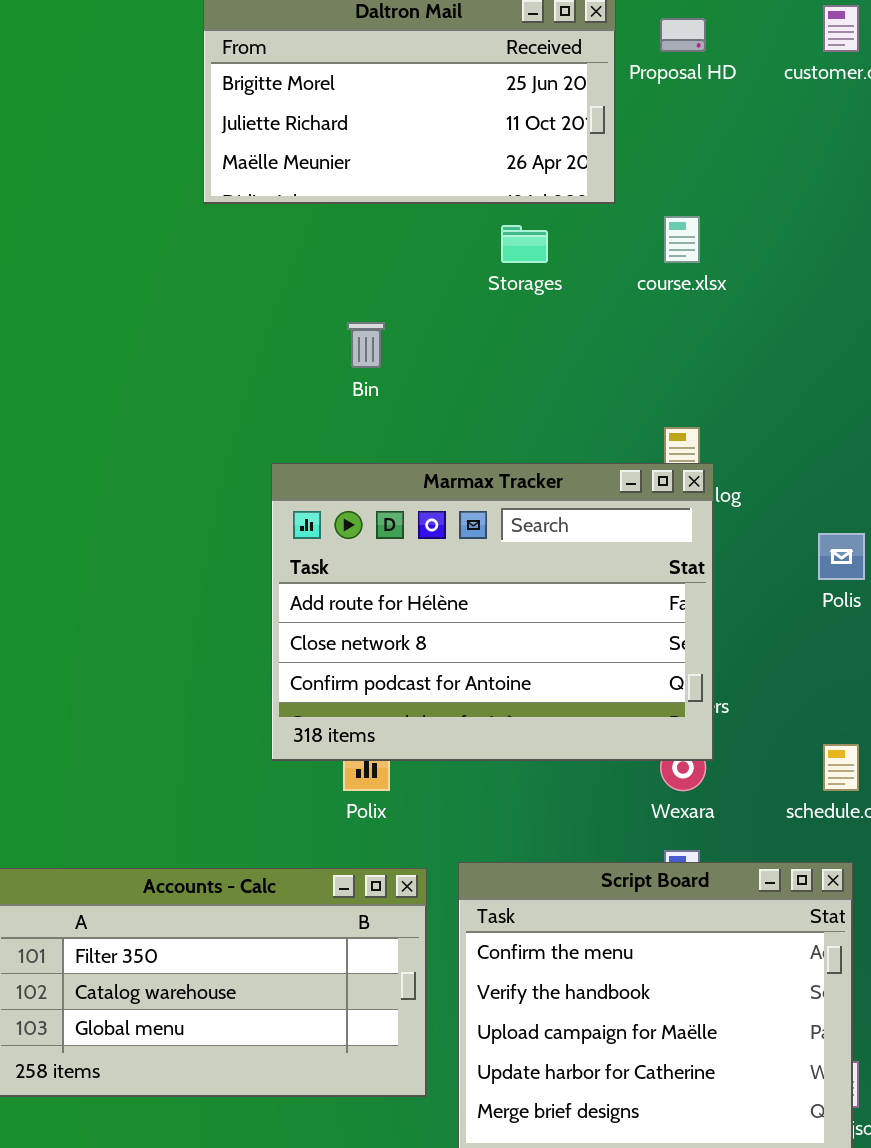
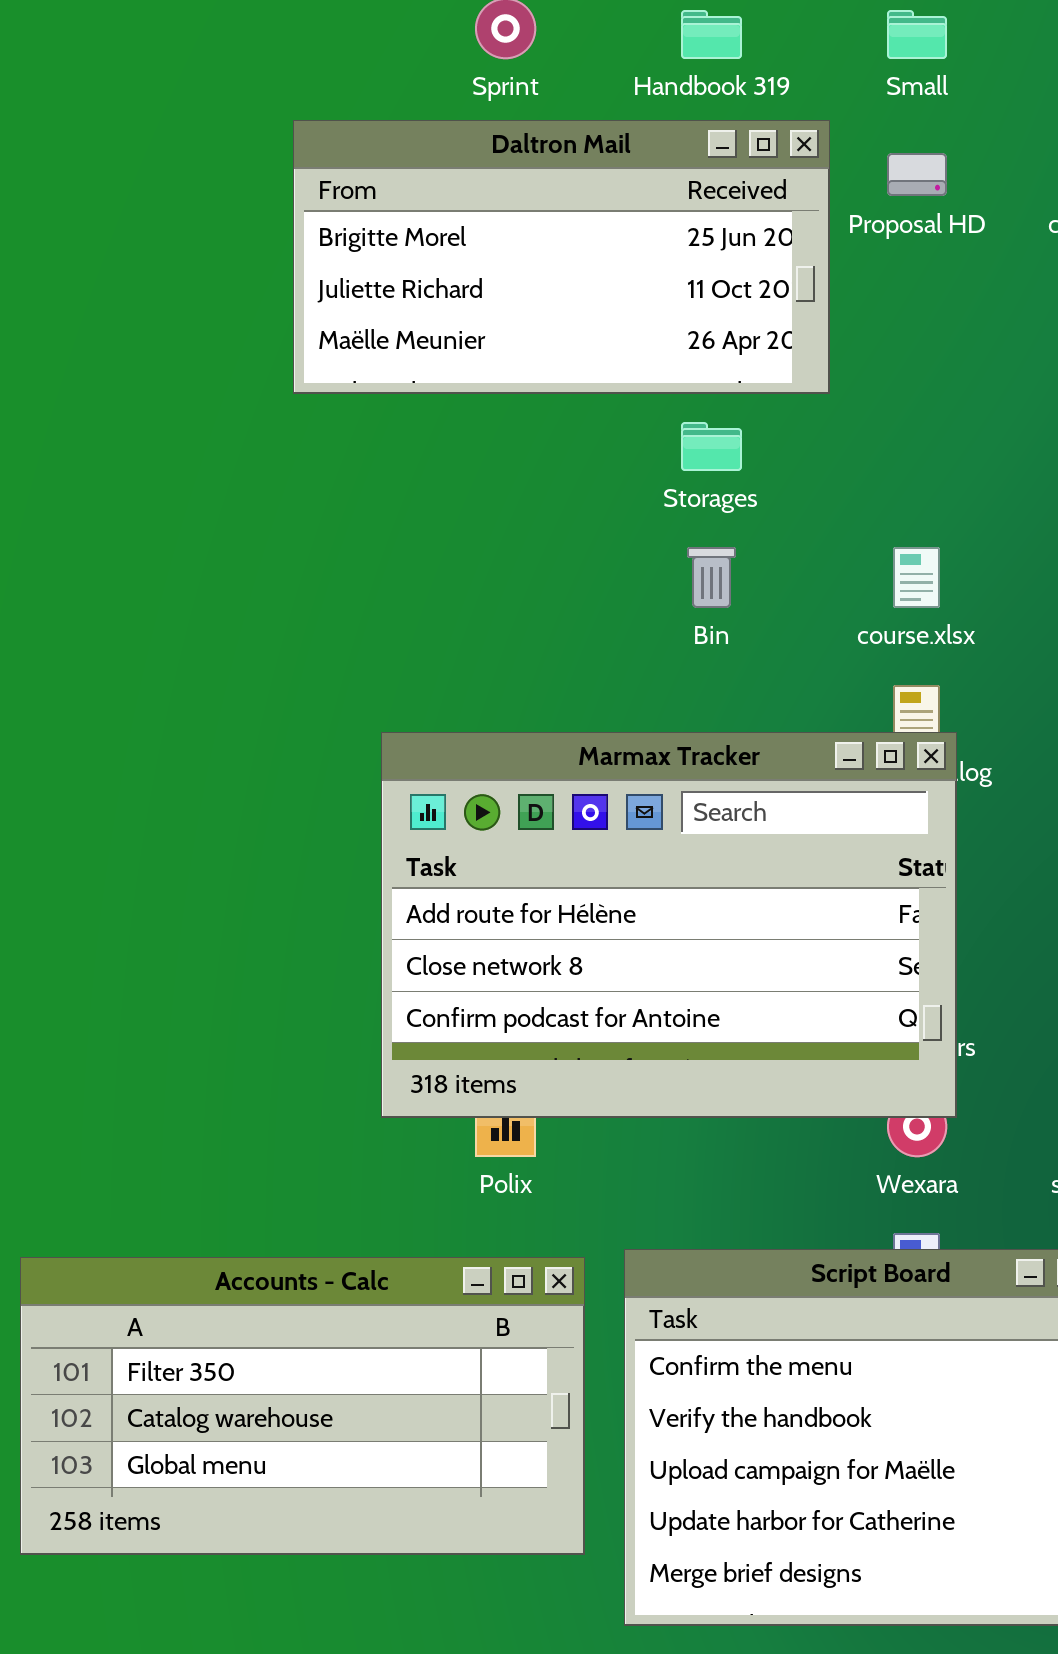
course.xlsx: [664,216,700,263] -> [893,547,940,608], moved
Bin: [347,322,385,368] -> [687,547,736,608], moved

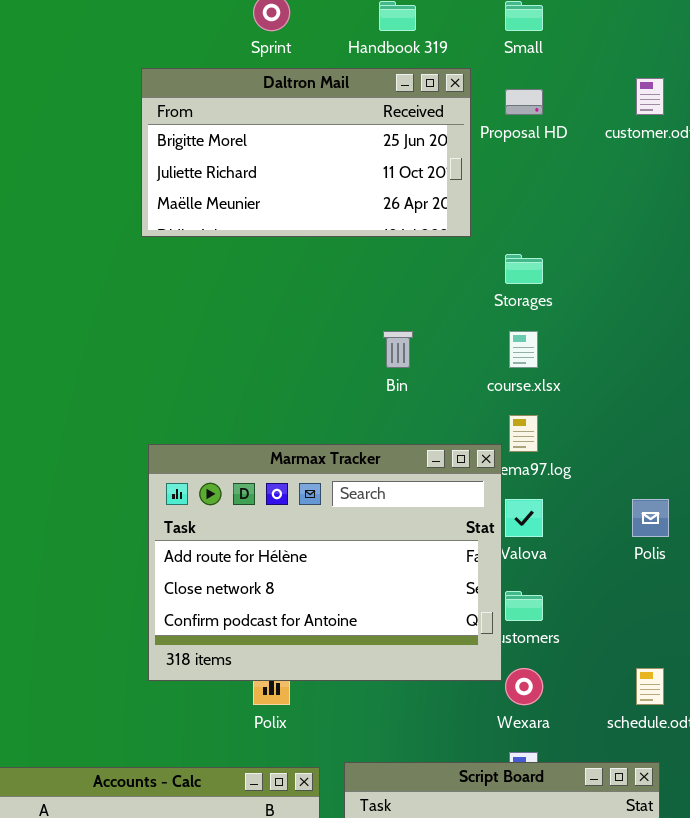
Storages: [681,422,742,471] -> [505,254,543,284], moved
Marmax Tracker: [381,732,957,1118] -> [148,444,502,681], moved

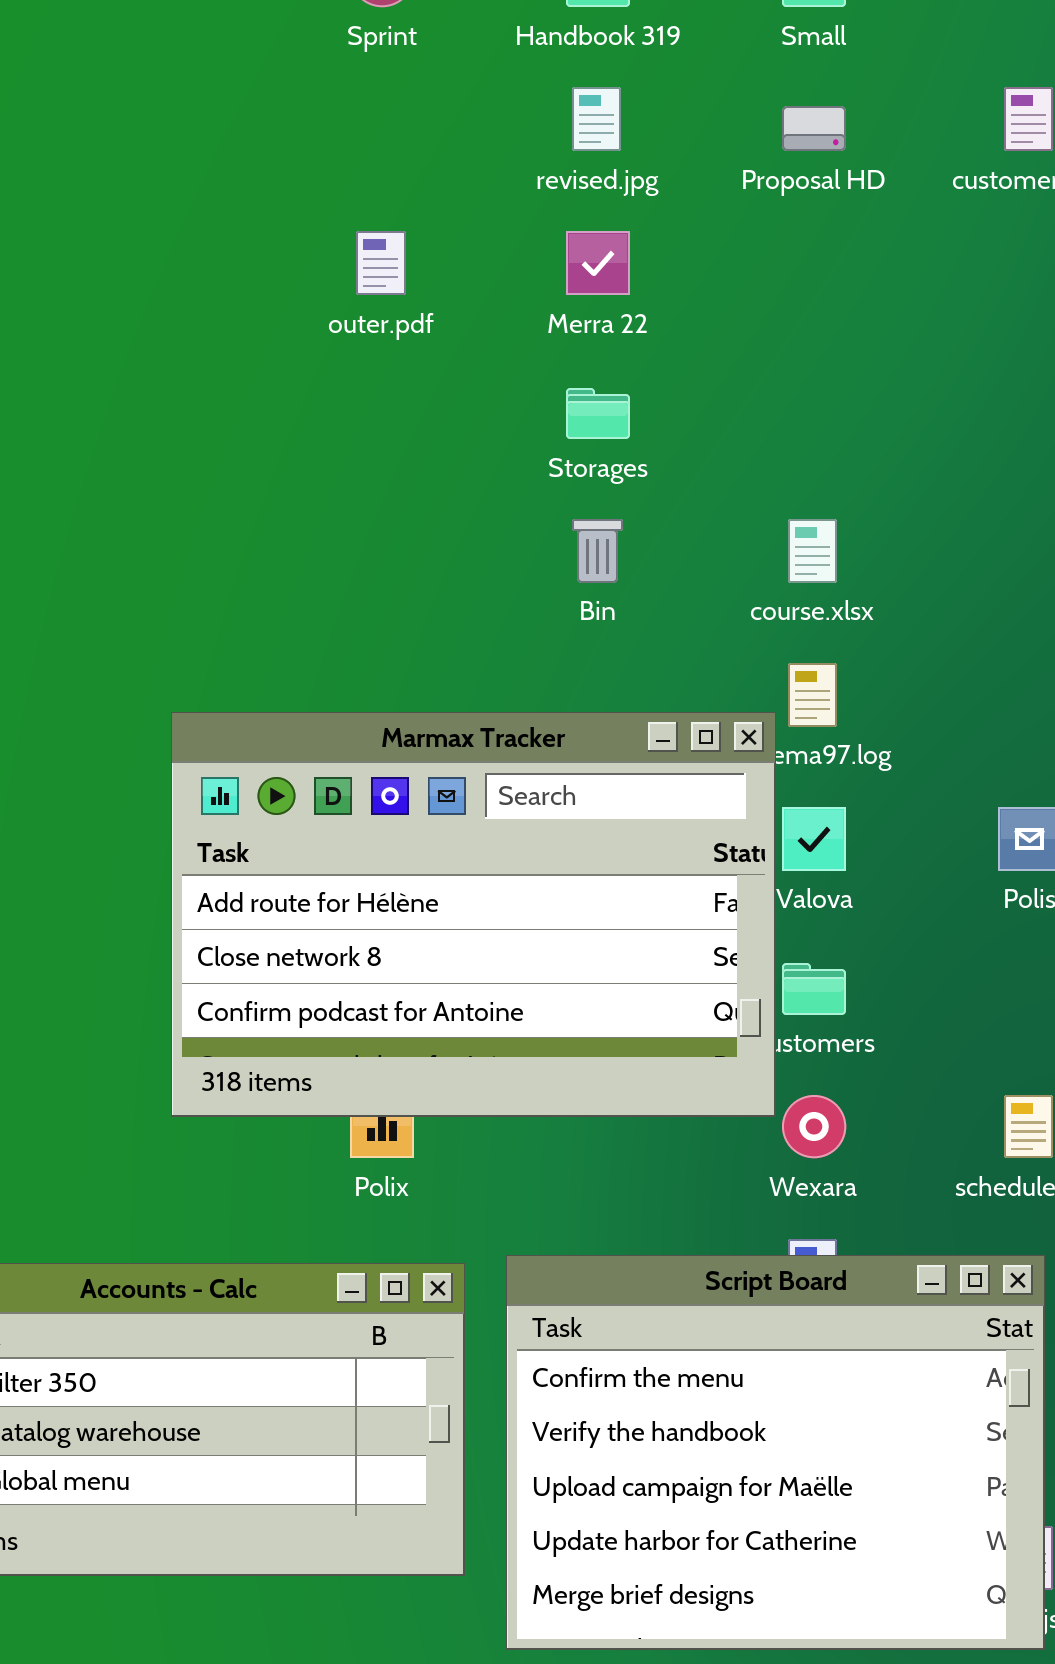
Daltron Mail: [141,68,471,237] -> none, closed
Storages: [505,254,543,284] -> [566,388,630,439], moved

